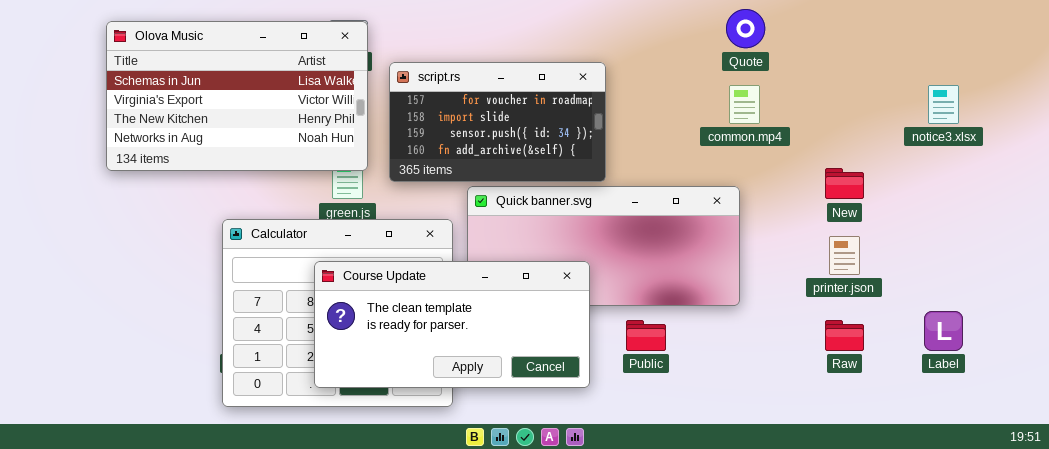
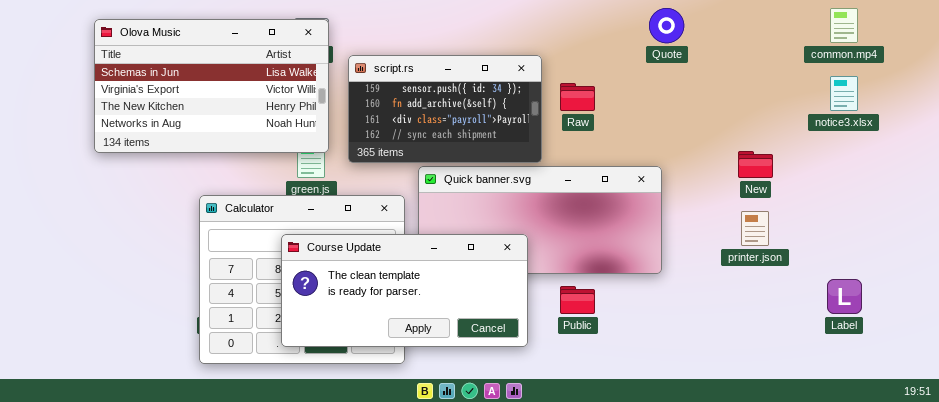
script.rs: [389,62,606,182] -> [348,55,542,163], scrolled down 2 rows
common.mp4: [729,85,760,124] -> [830,8,858,43], moved
Raw: [825,320,864,351] -> [560,83,595,111], moved

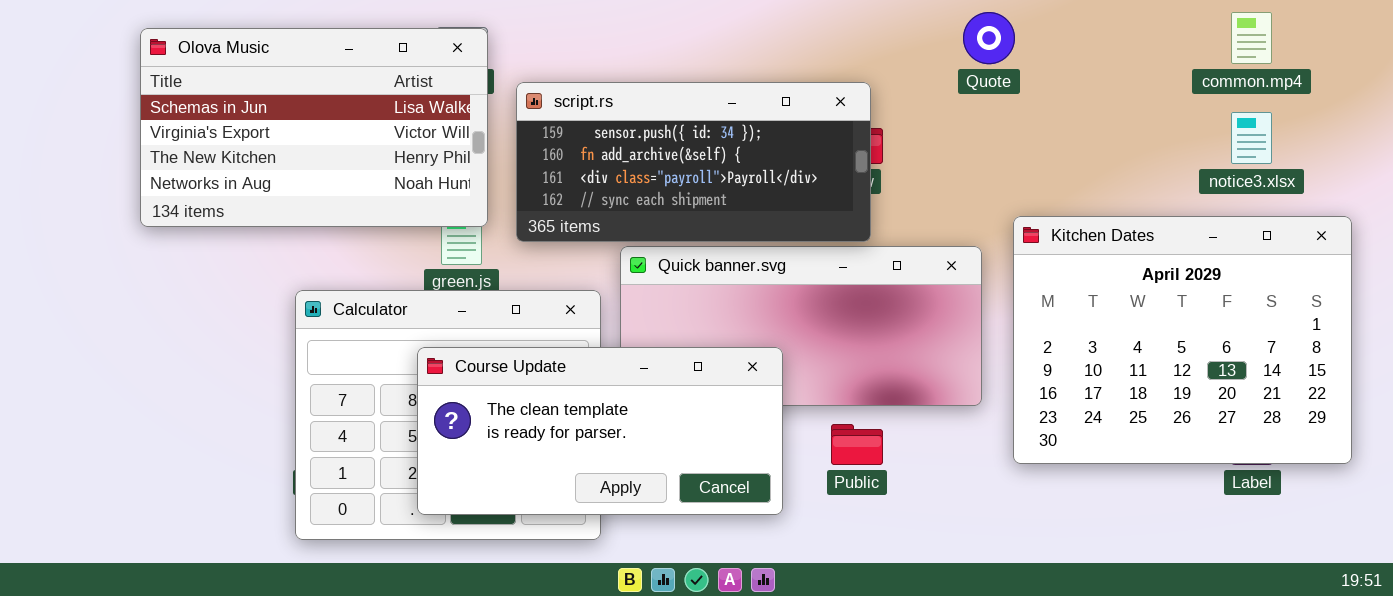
script.rs: [348,55,542,163] -> [516,82,871,242], resized
Kitchen Dates: none -> [1013,216,1352,464], opened

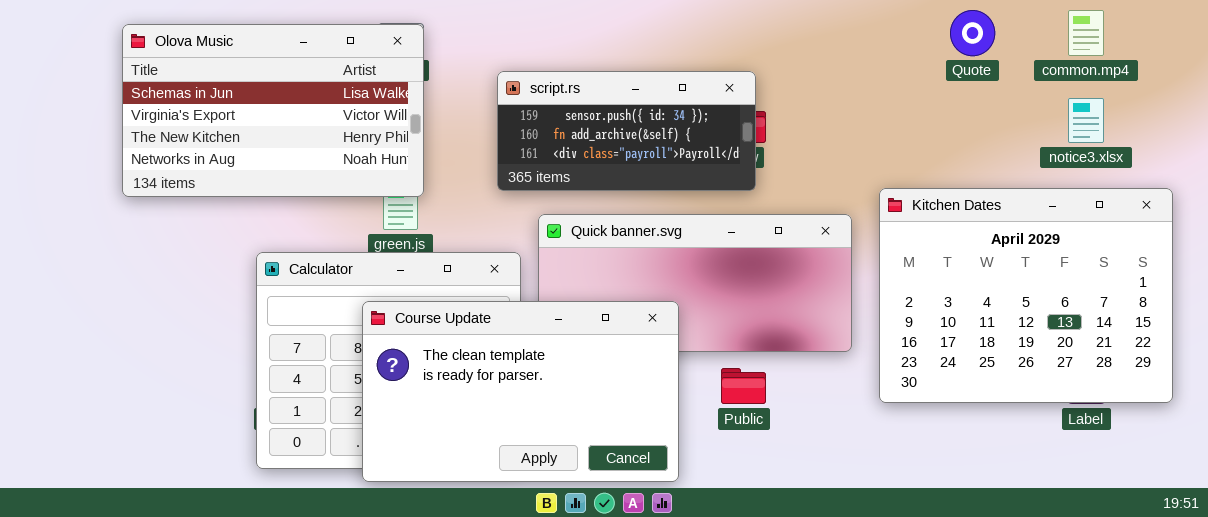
Quote: [963,12,1015,64] -> [950,10,995,56], moved
script.rs: [516,82,871,242] -> [497,71,756,191], resized
Course Update: [417,347,783,515] -> [362,301,679,482], resized

